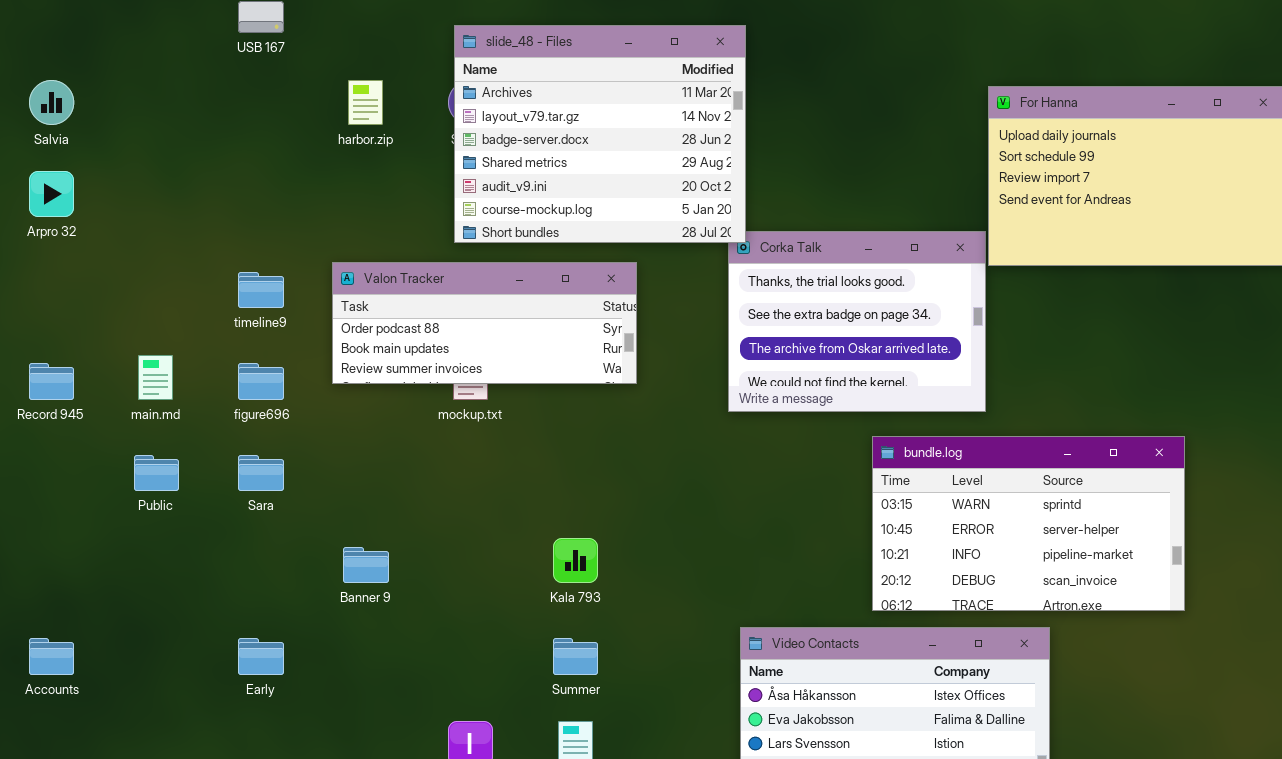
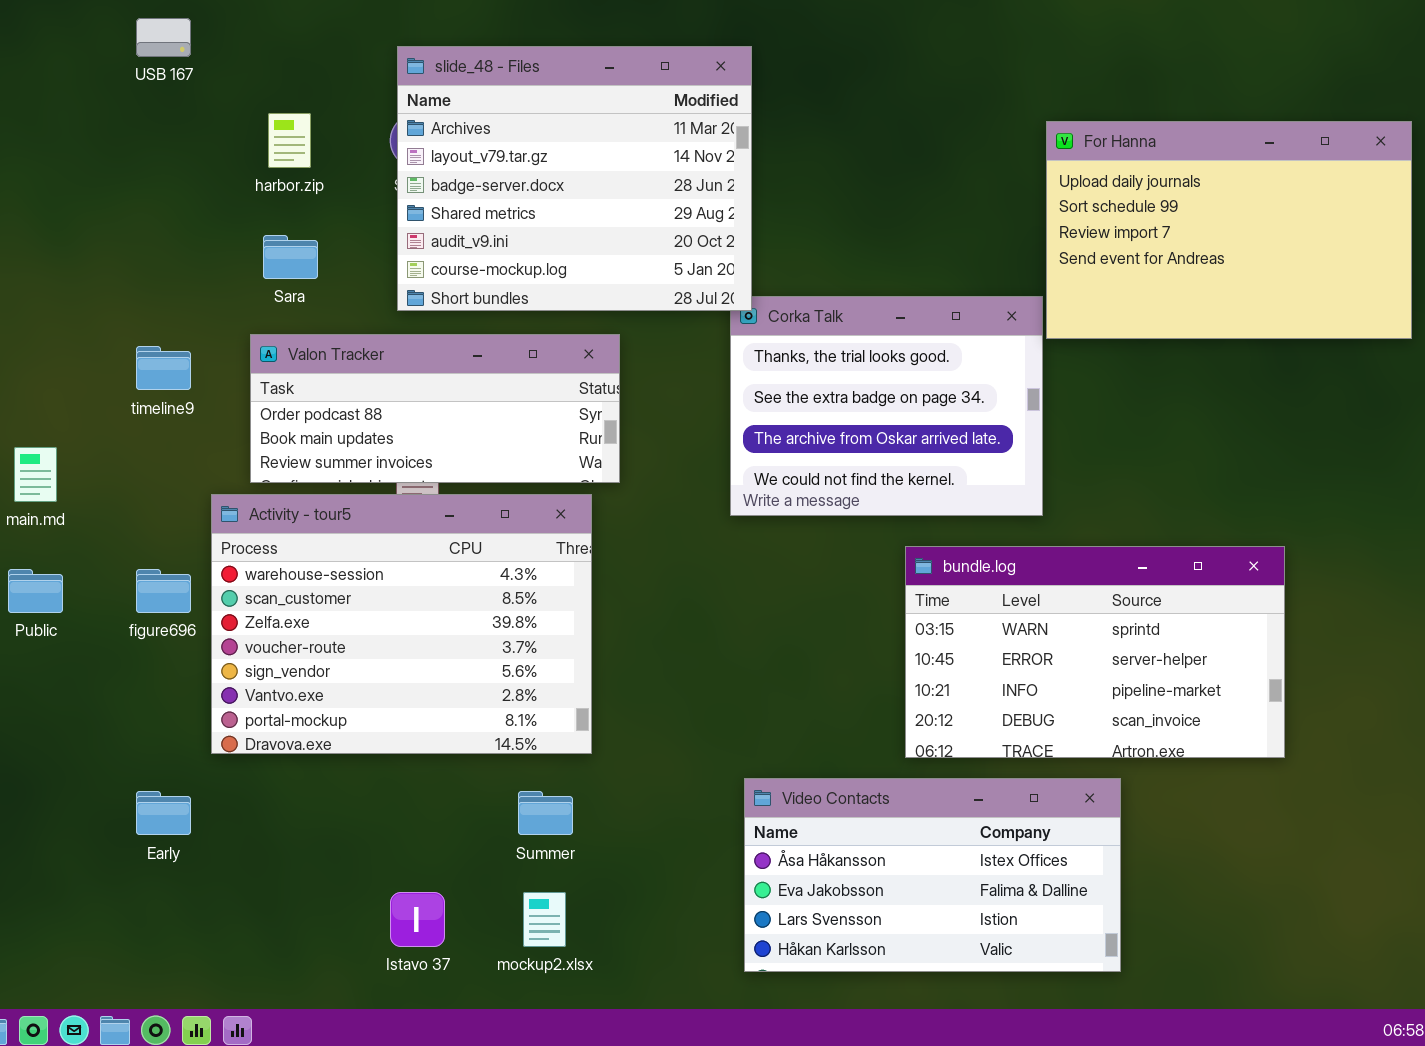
figure696: [238,363,284,400] -> [136,569,191,613], moved
Activity - tour5: none -> [211,494,592,754], opened
Sara: [238,455,284,491] -> [263,235,318,279], moved

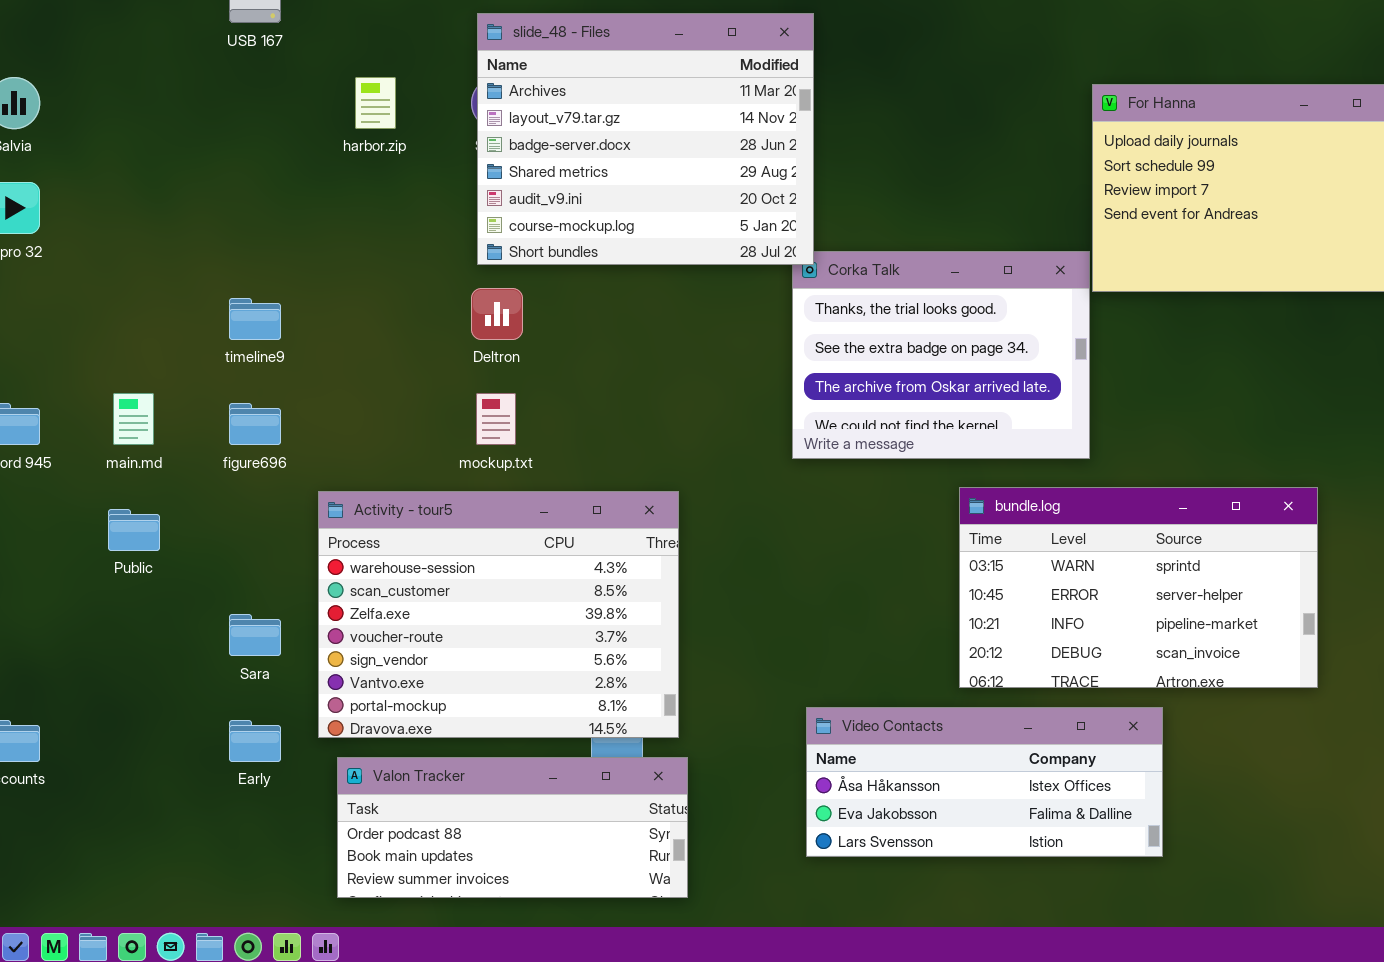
Sara: [263,235,318,279] -> [229,614,281,656], moved
Valon Tracker: [250,334,620,483] -> [337,757,688,898], moved
Activity - tour5: [211,494,592,754] -> [318,491,679,738], moved
figure696: [136,569,191,613] -> [229,403,281,445], moved
Video Contacts: [744,778,1121,972] -> [806,707,1163,857], resized

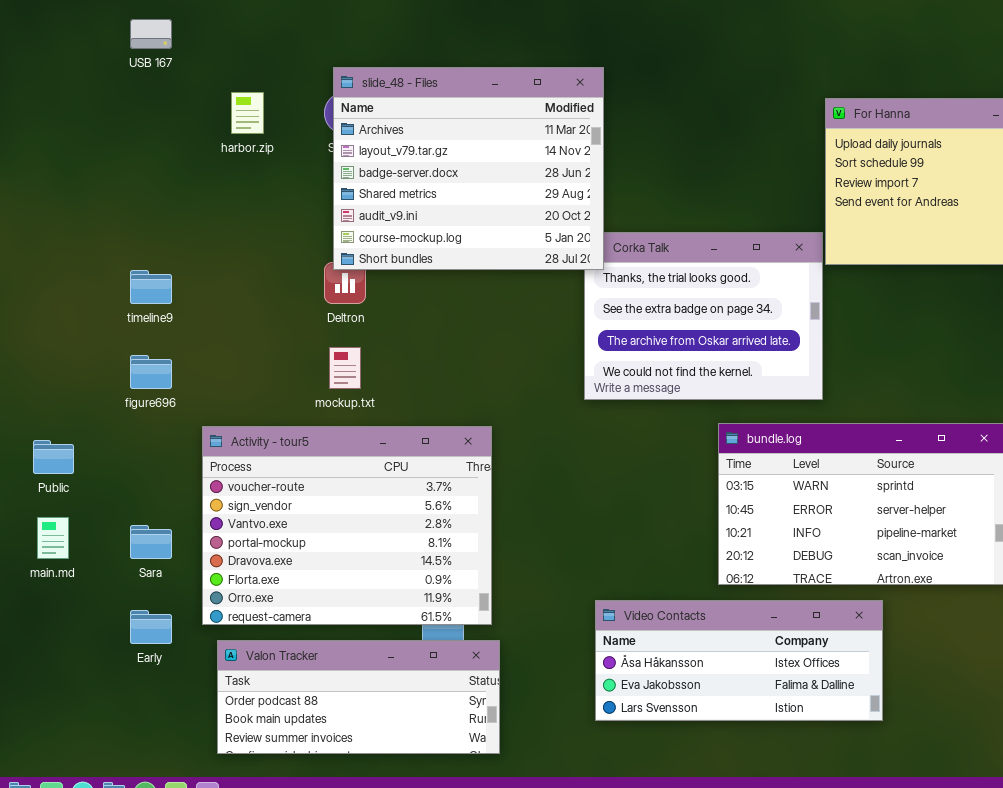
slide_48 - Files: [477,13,814,265] -> [333,67,604,270], moved
main.md: [113,393,154,445] -> [37,517,69,559], moved
Activity - tour5: [318,491,679,738] -> [202,426,492,625], scrolled down 3 rows

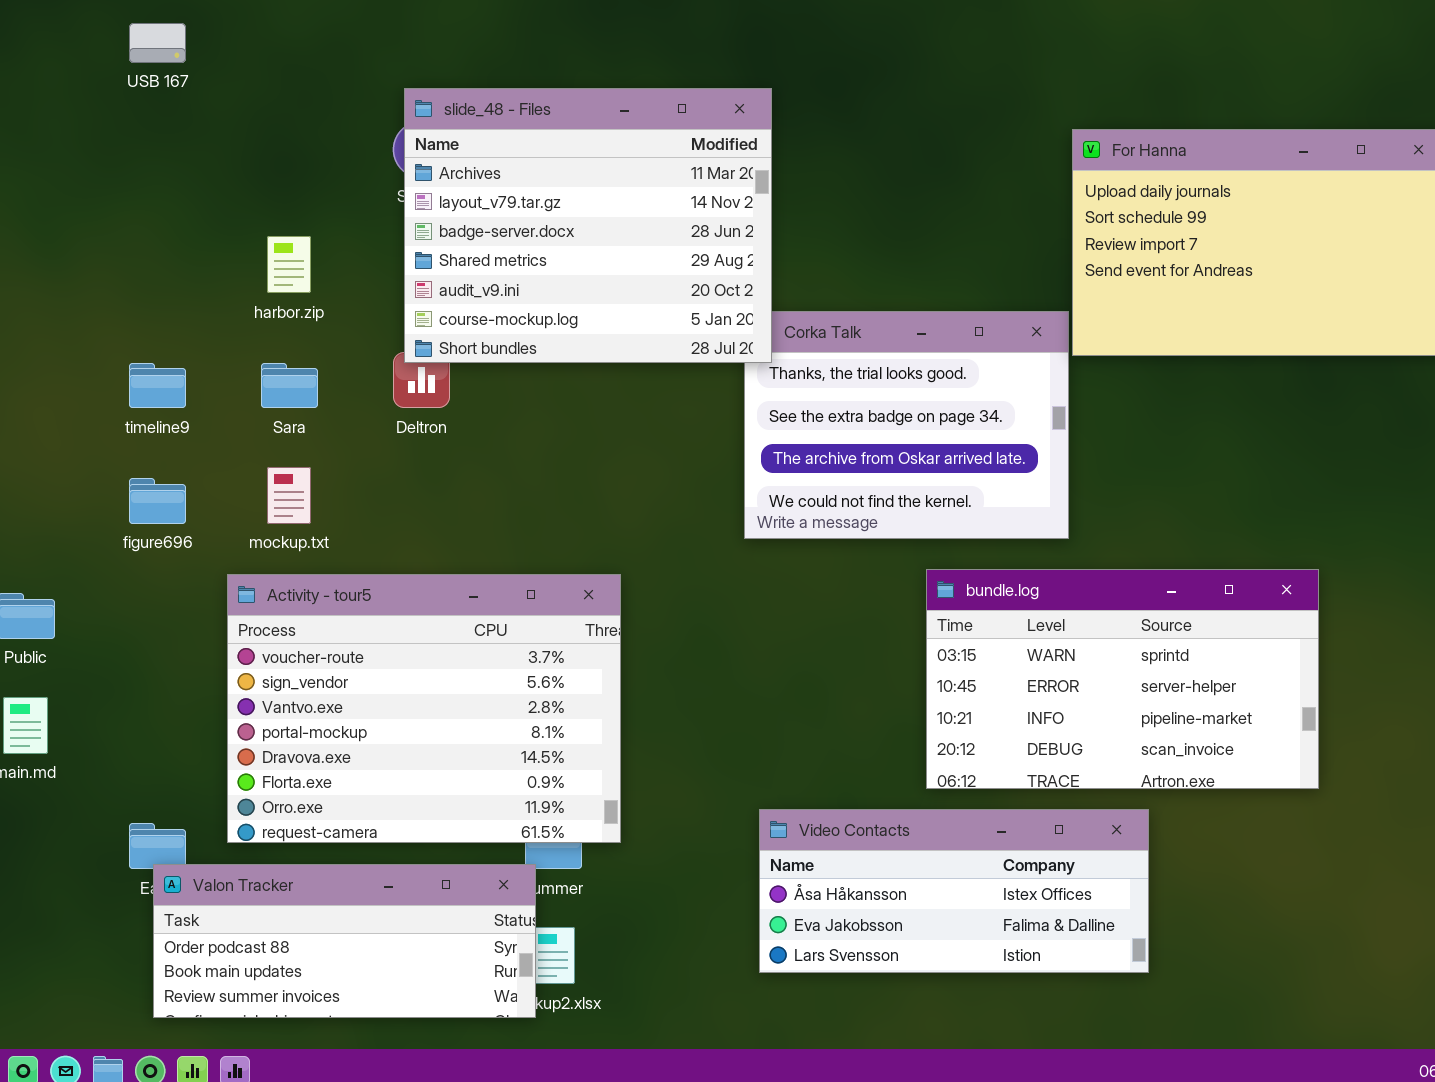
harbor.zip: [231,92,264,134] -> [267,236,311,293], moved
mockup.txt: [329,347,361,389] -> [267,467,311,524], moved
Sara: [130,525,172,559] -> [261,363,318,408], moved
Valon Tracker: [217,640,500,754] -> [153,864,536,1018], moved

